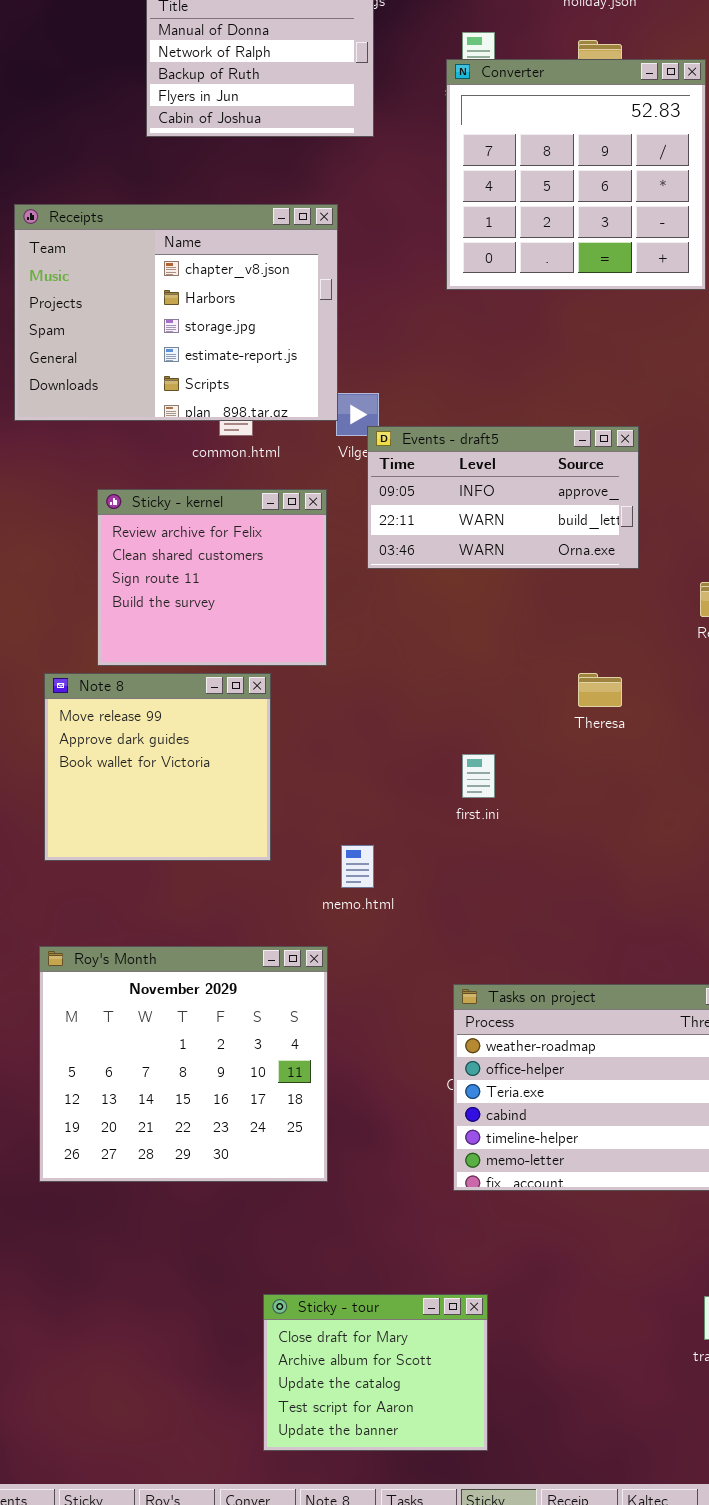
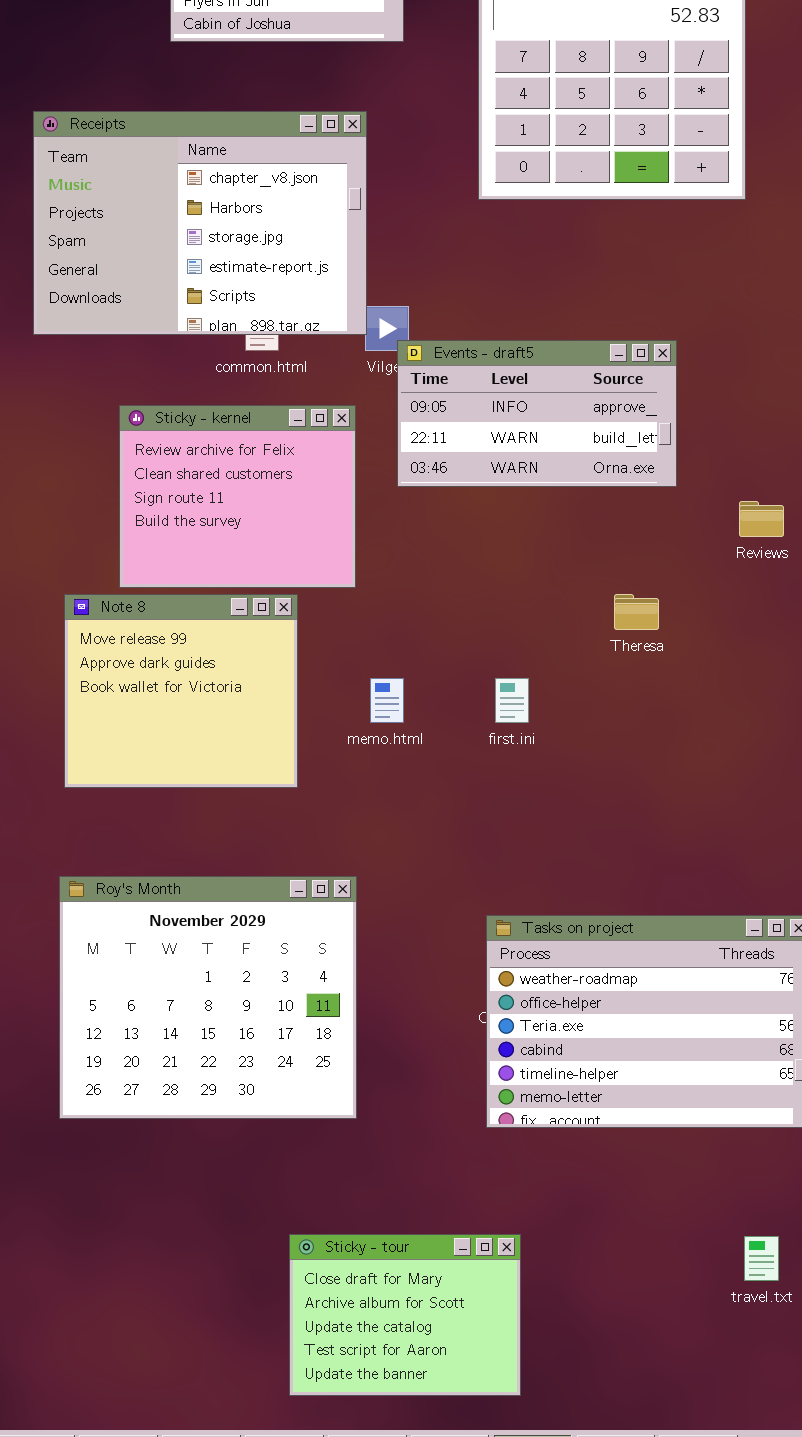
memo.html: [341,845,374,888] -> [370,678,404,723], moved

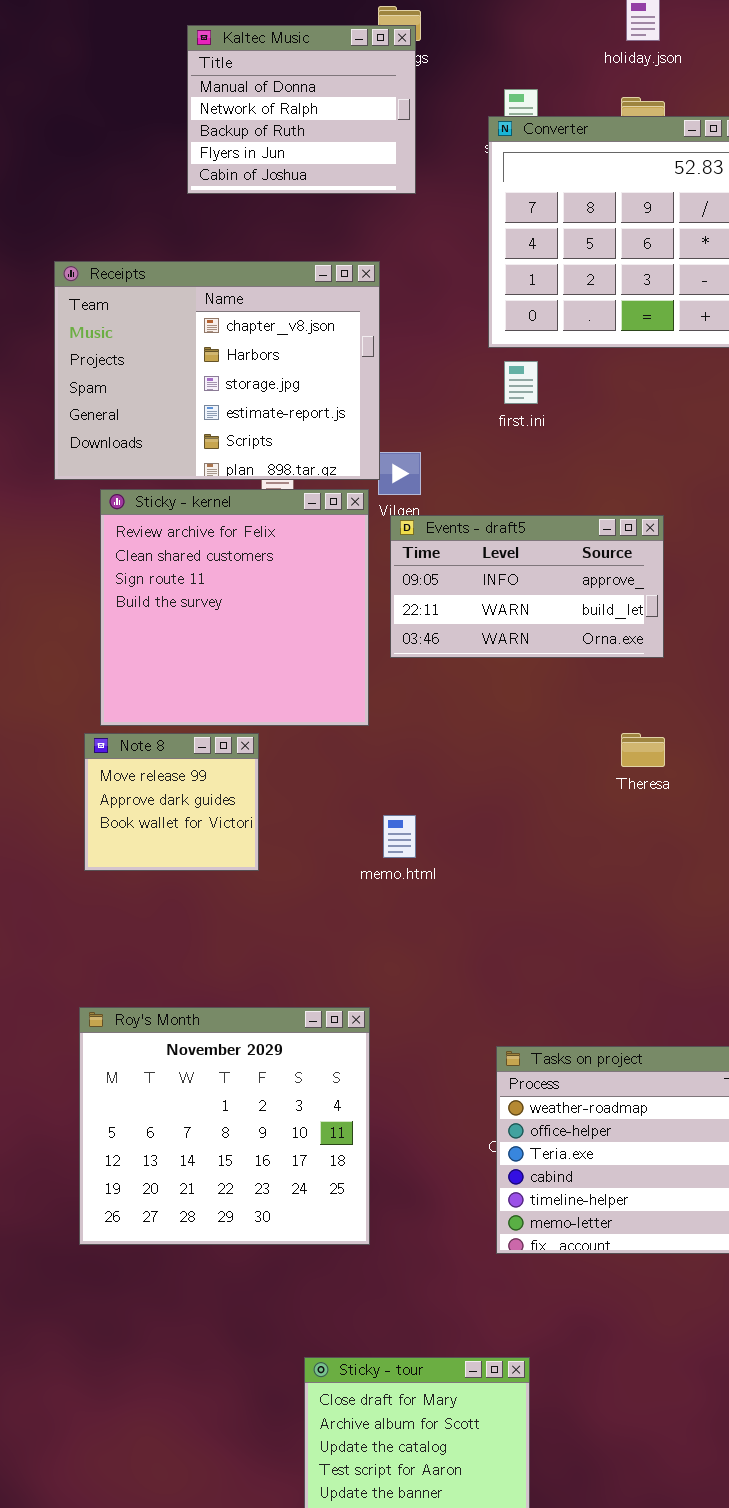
Events - draft5: [397,340,677,487] -> [390,515,664,658], moved
Sticky - kernel: [119,405,356,588] -> [100,489,369,726], resized
Note 8: [64,594,298,788] -> [84,733,259,871], resized
first.ini: [495,678,529,723] -> [504,361,538,404], moved

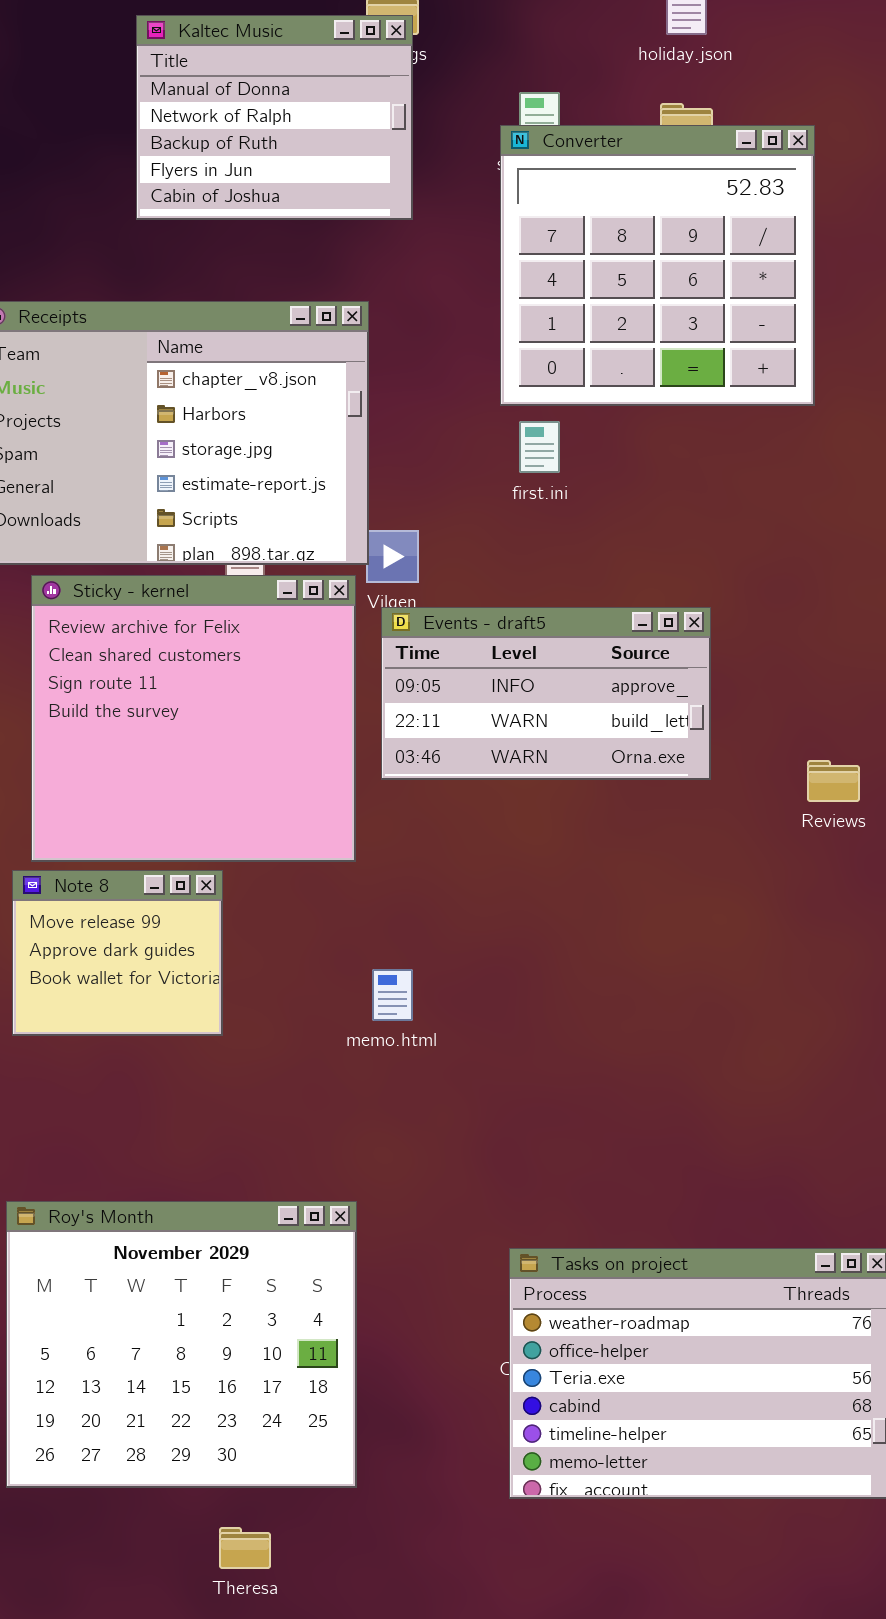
Theresa: [621,733,665,767] -> [219,1527,271,1569], moved

